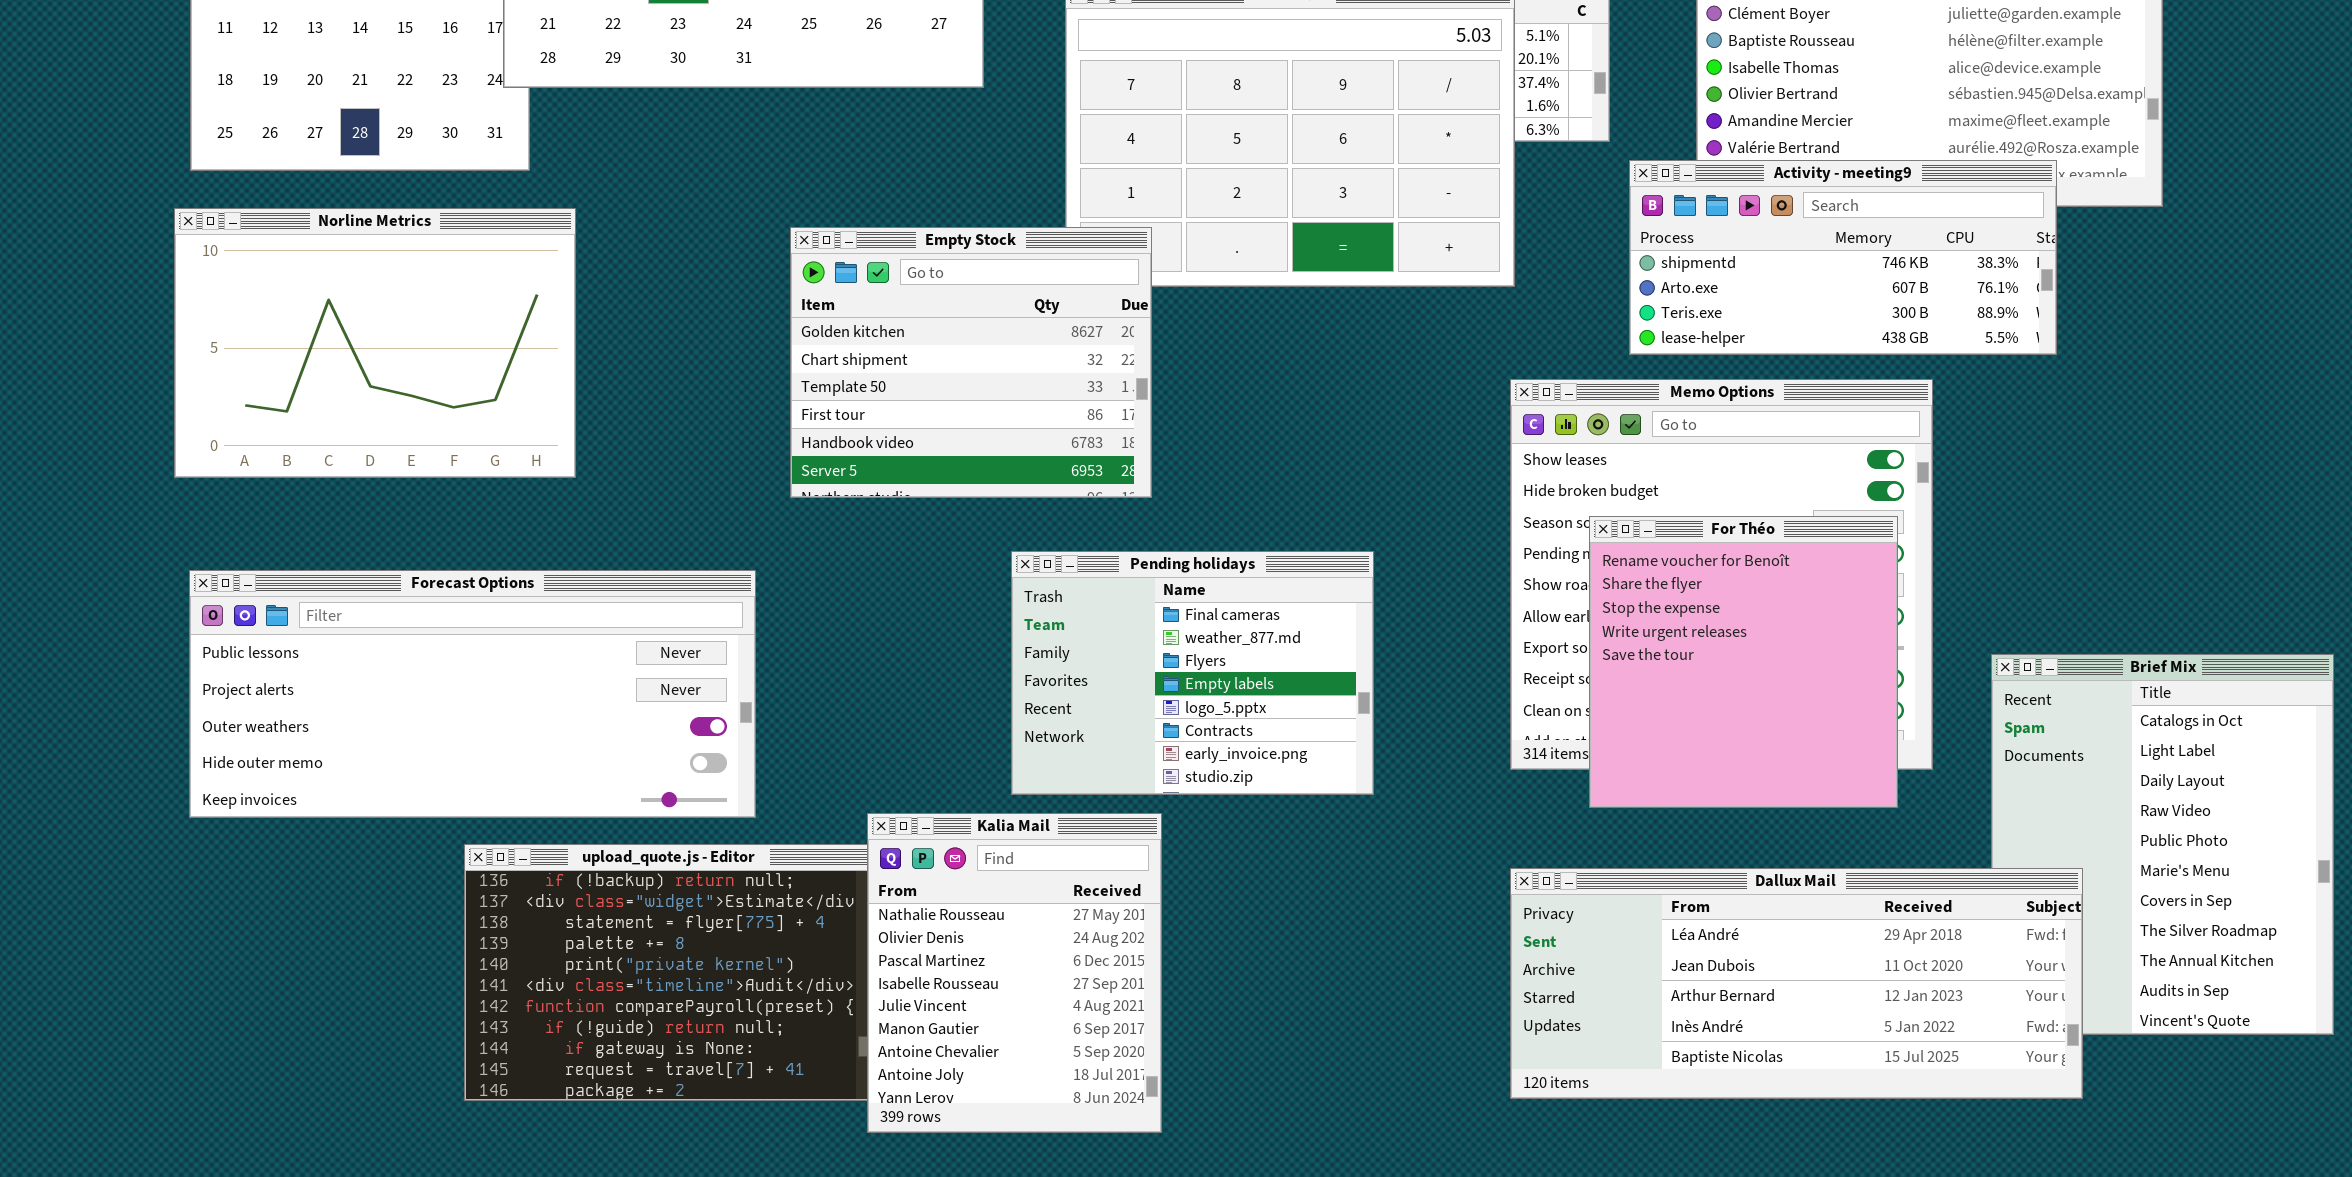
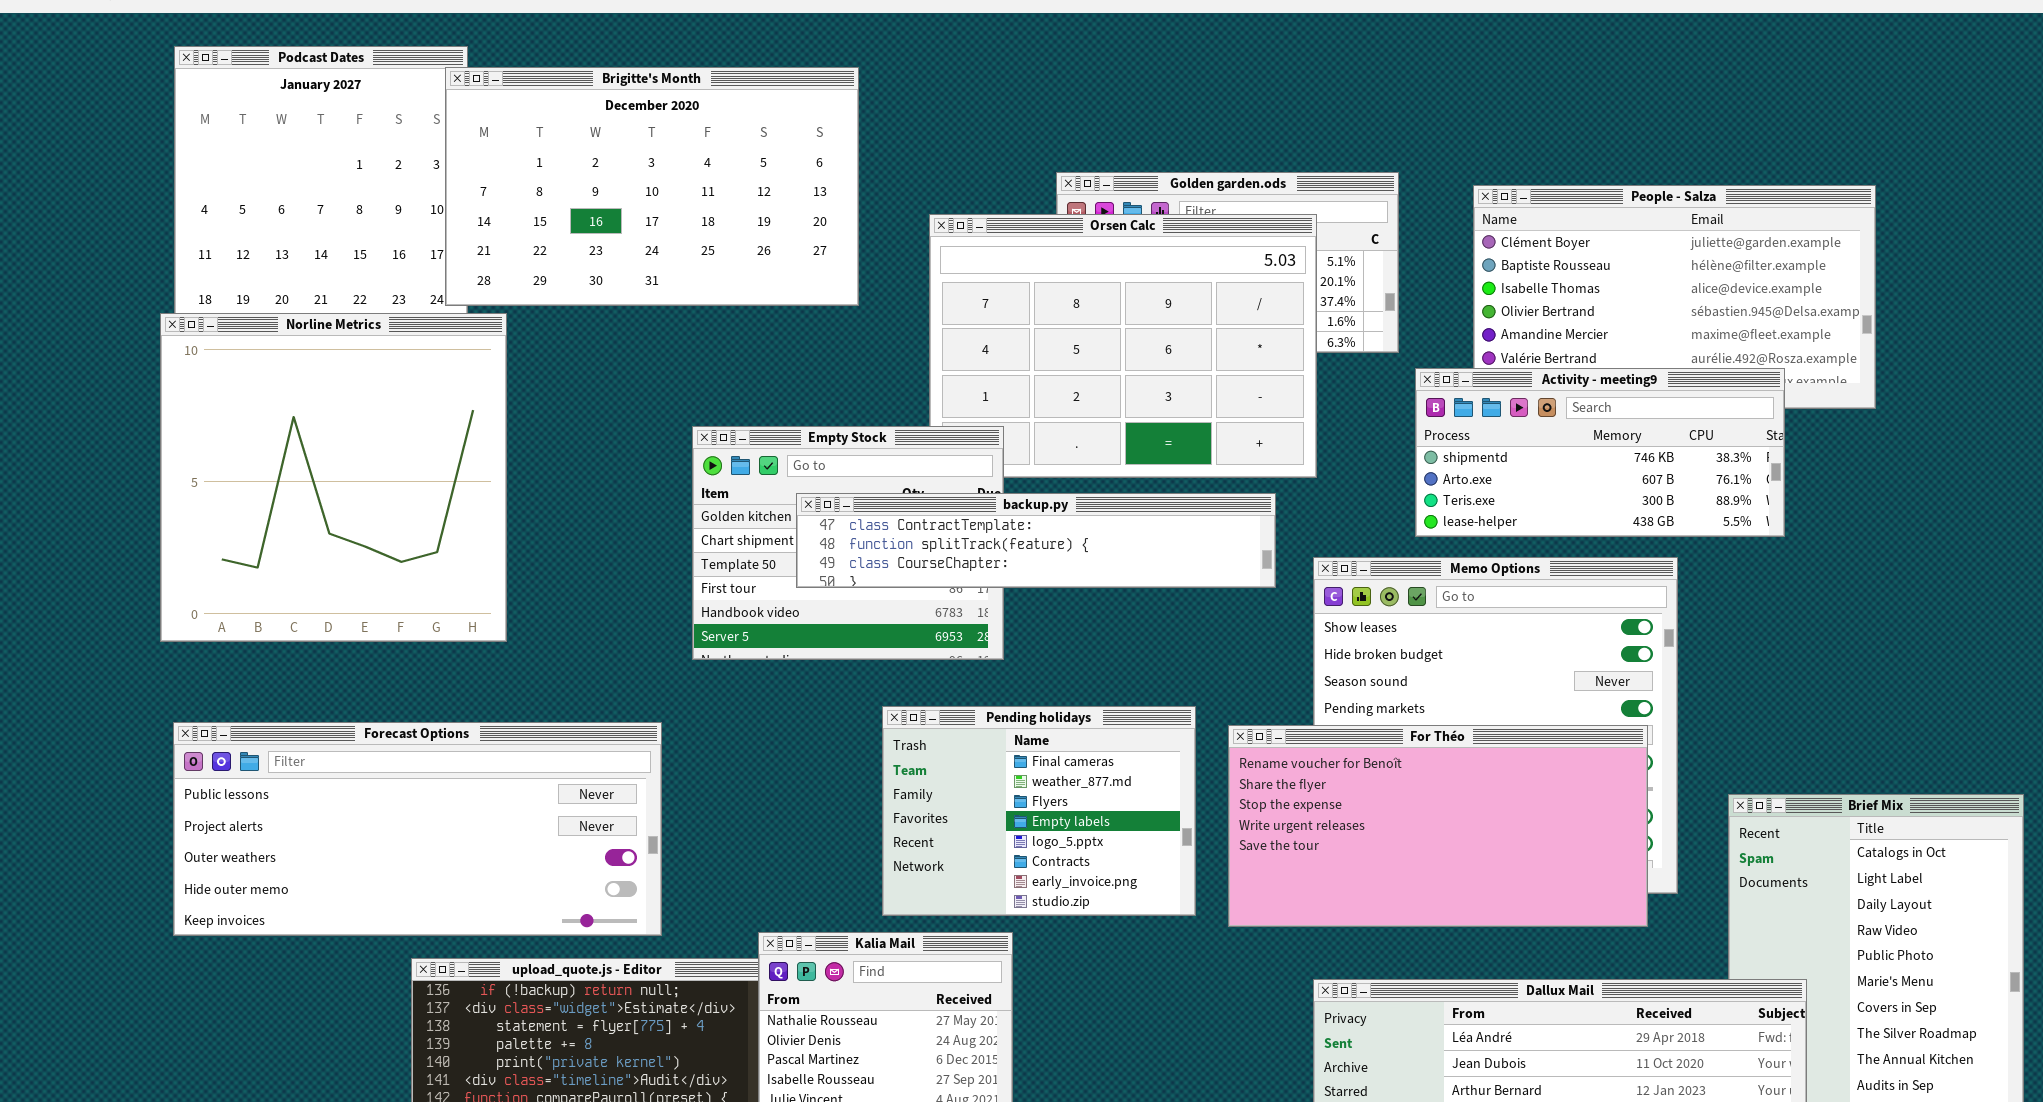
Norline Metrics: [174,208,576,478] -> [160,313,507,642], resized
backup.py: none -> [796,493,1276,588], opened
For Théo: [1589,516,1898,808] -> [1228,725,1648,927], resized

